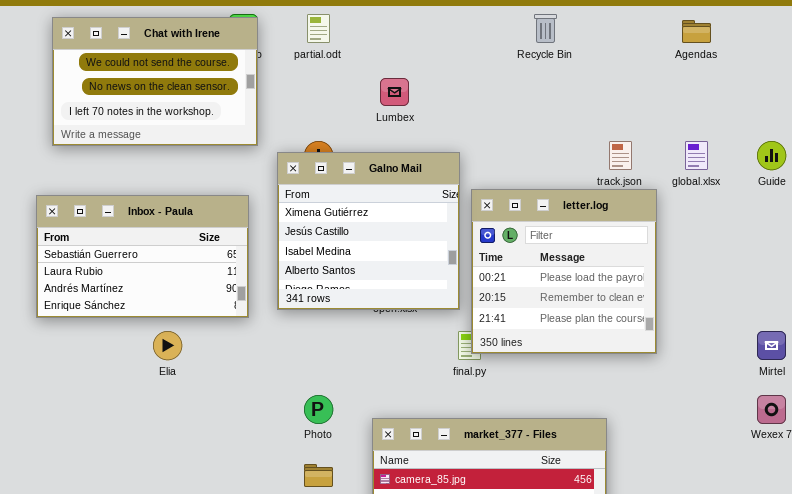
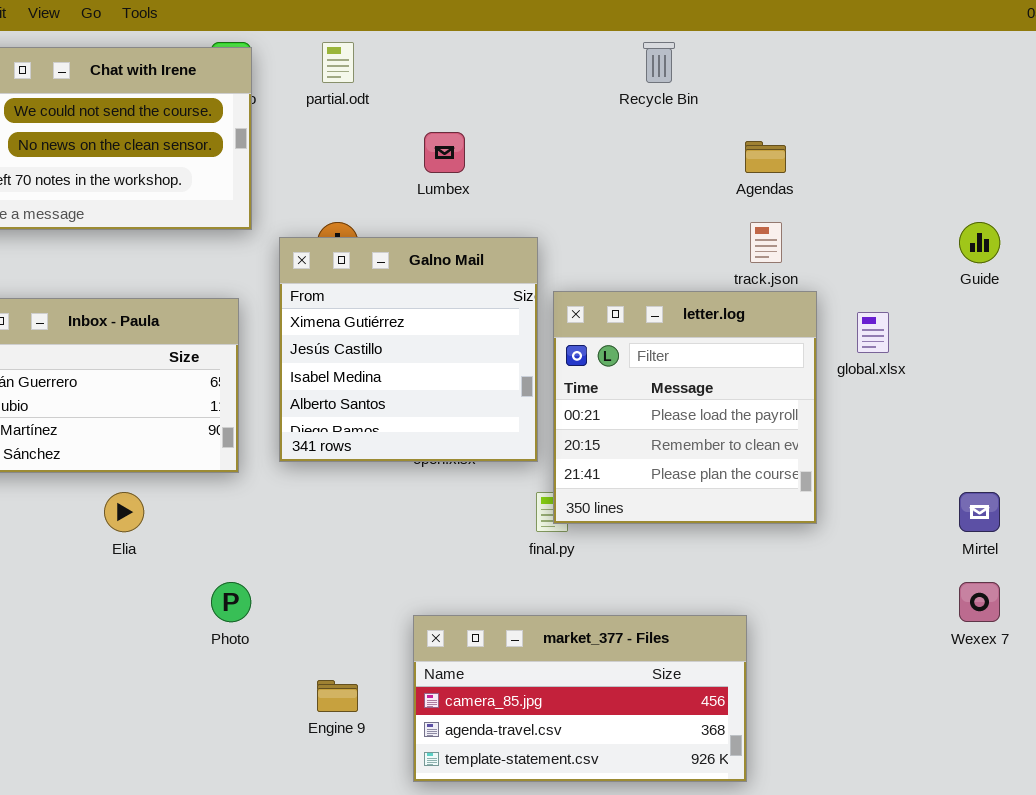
Agendas: [682,20,711,43] -> [745,141,786,173], moved
global.xlsx: [685,141,708,170] -> [857,312,889,353], moved
Photo: [304,395,333,424] -> [211,582,251,622], moved

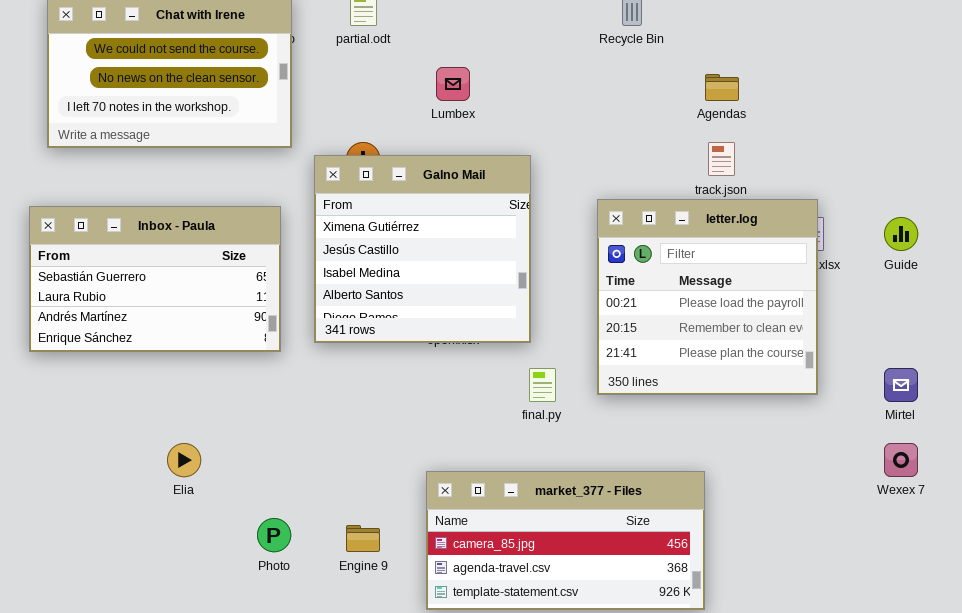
Guide: [959,222,1000,263] -> [884,217,918,251], moved
letter.log: [553,291,817,524] -> [597,199,818,395], moved
Elia: [104,492,144,532] -> [167,443,201,477], moved
Photo: [211,582,251,622] -> [257,518,291,552], moved

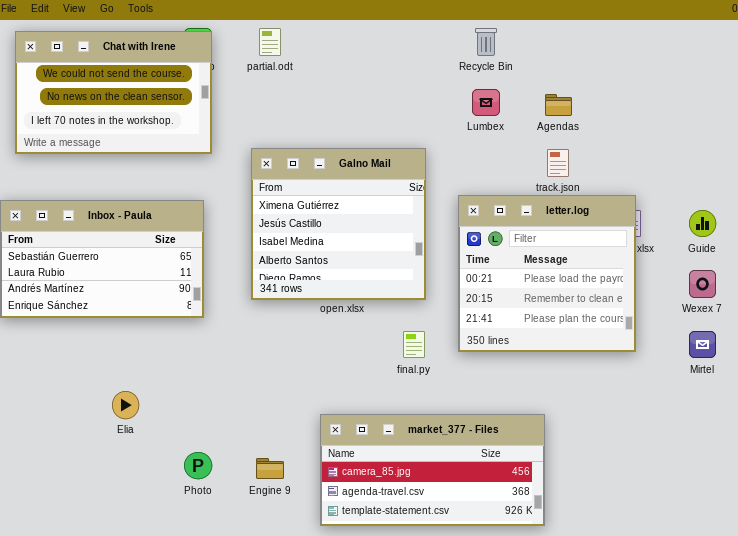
Lumbex: [436,67,470,101] -> [472,89,500,116], moved
Galno Mail: [314,155,531,343] -> [251,148,426,300], moved
Wexex 7: [884,443,918,477] -> [689,270,716,298], moved

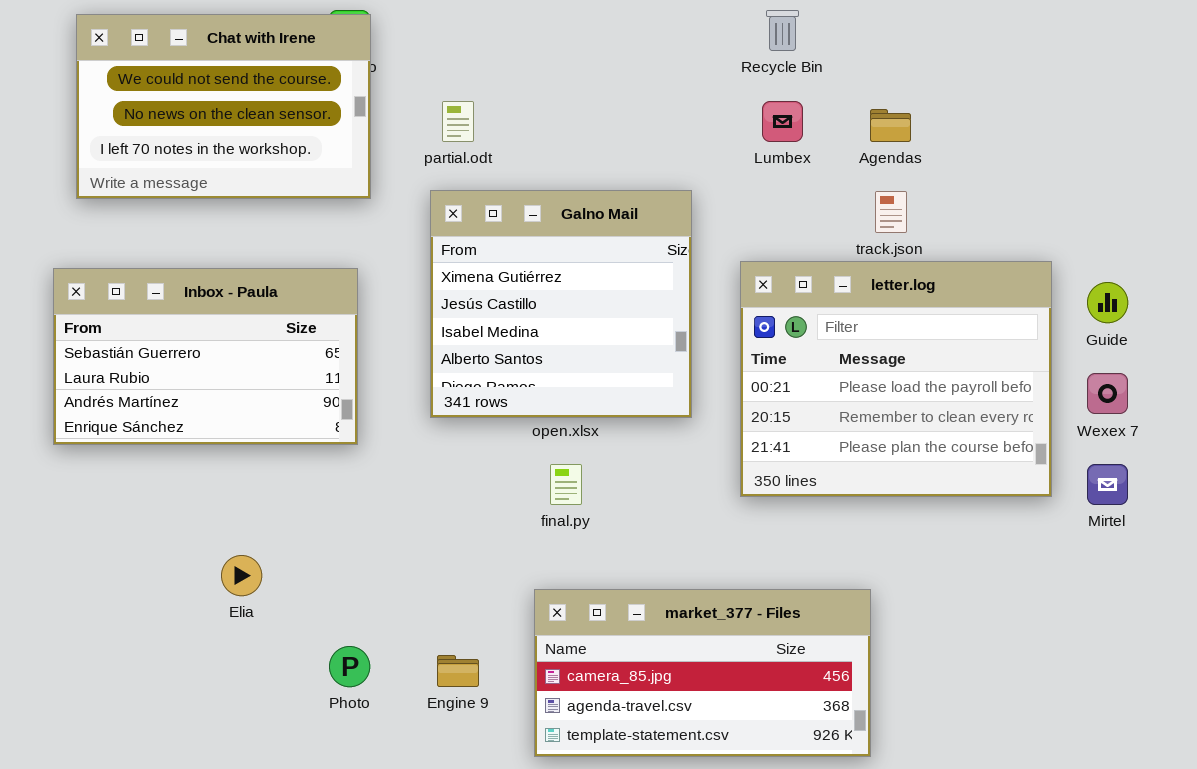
partial.odt: [259,28,281,56] -> [442,101,474,142], moved
letter.log: [458,195,636,352] -> [740,261,1052,497], resized
final.py: [403,331,425,358] -> [550,464,582,505], moved

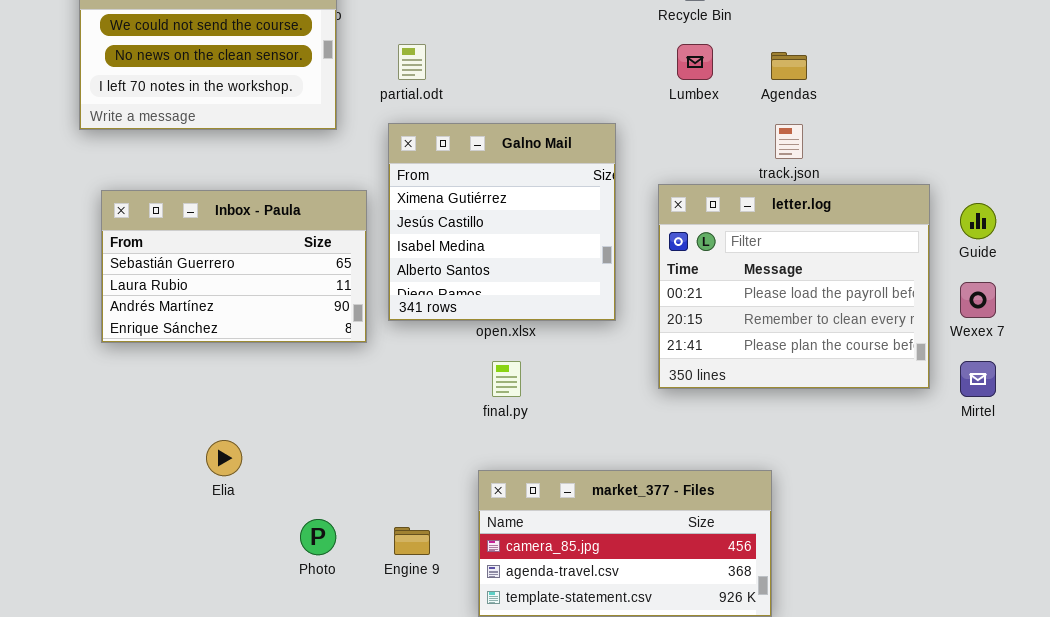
Inbox - Paula: [53,268,358,445] -> [101,190,367,343], moved

